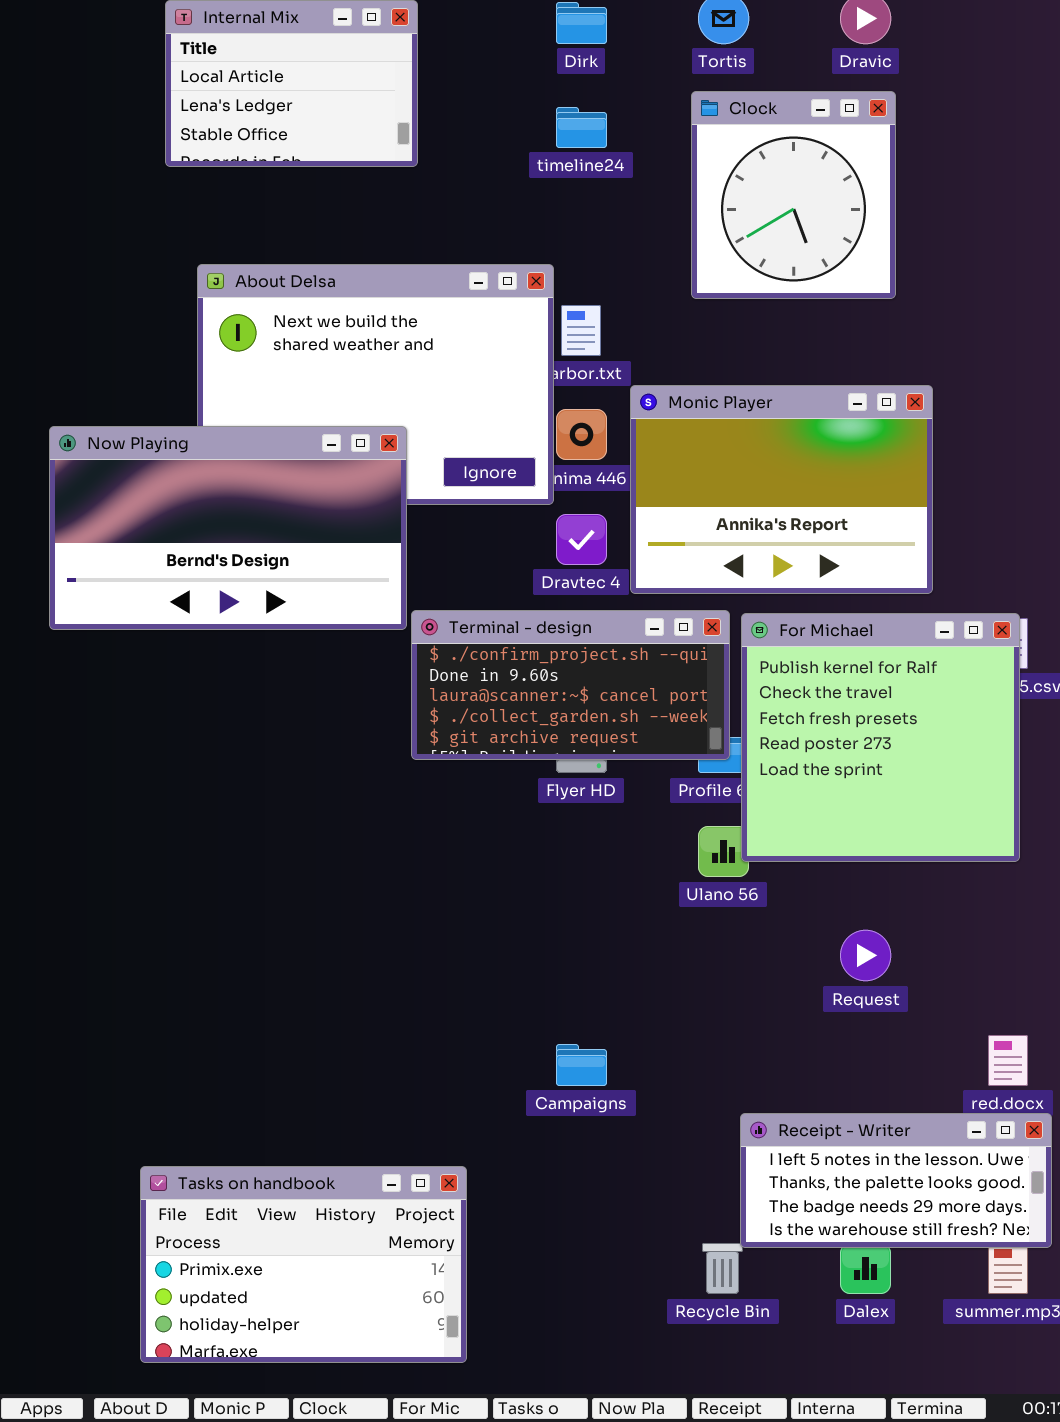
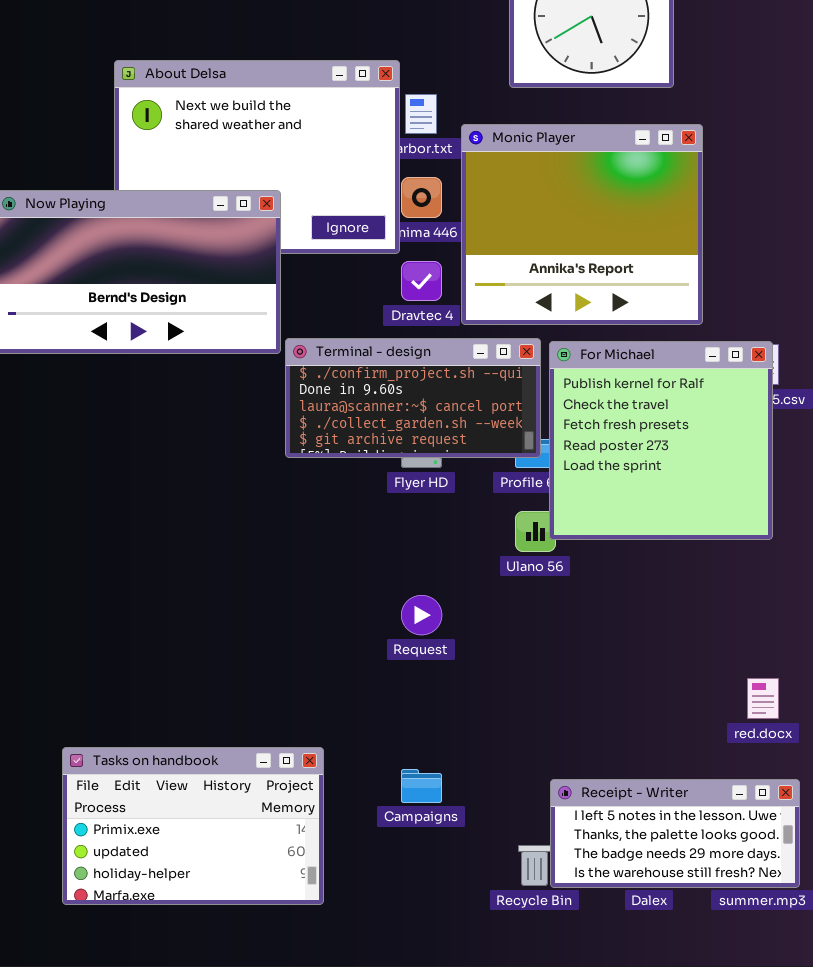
Monic Player: [630,385,933,594] -> [461,124,703,325], resized
Request: [840,930,891,981] -> [401,595,442,635], moved
Campaigns: [556,1044,607,1086] -> [401,769,442,803], moved
Receipt - Writer: [740,1113,1052,1248] -> [550,779,800,888], moved
Tasks on handbook: [140,1166,467,1363] -> [62,747,324,905], moved

